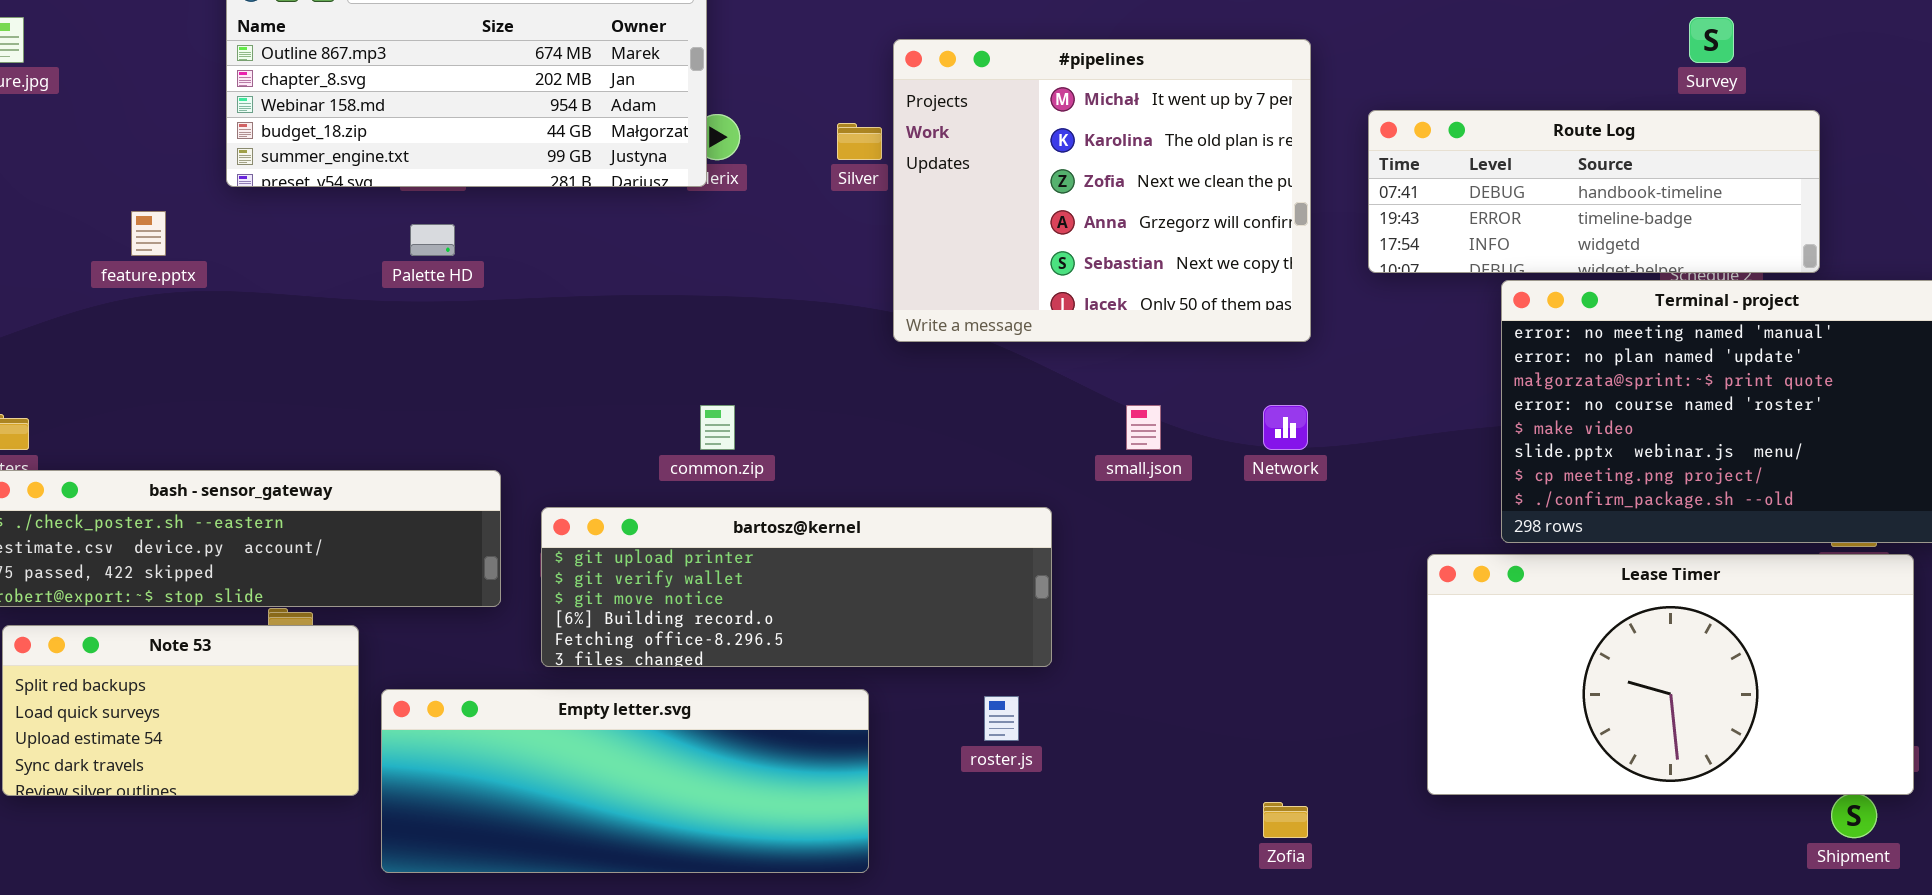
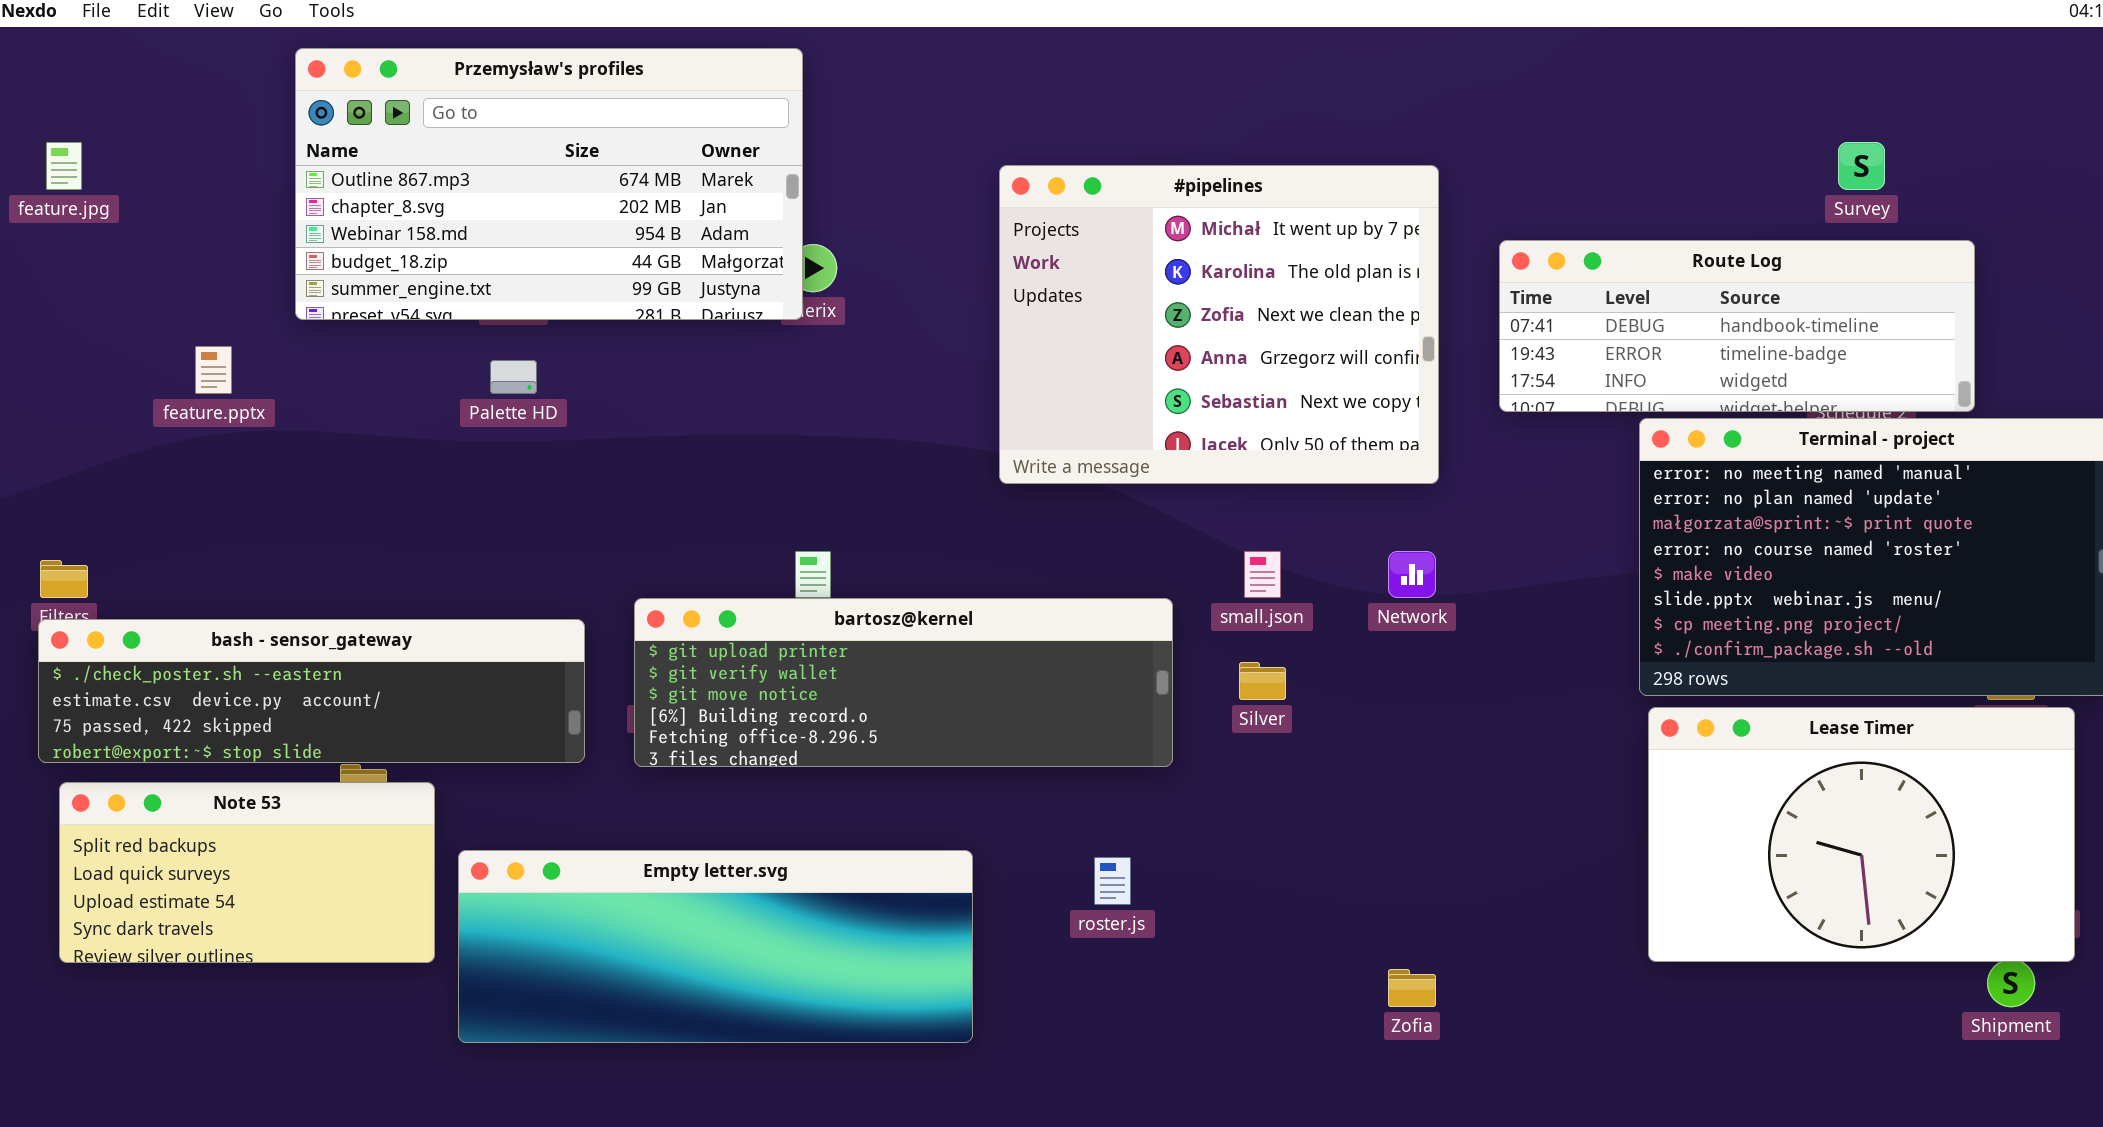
Silver: [837,123,882,160] -> [1239,662,1286,700], moved
bartosz@kernel: [541,507,1052,667] -> [634,598,1173,767], moved
Lease Timer: [1427,554,1914,795] -> [1648,707,2075,962], resized

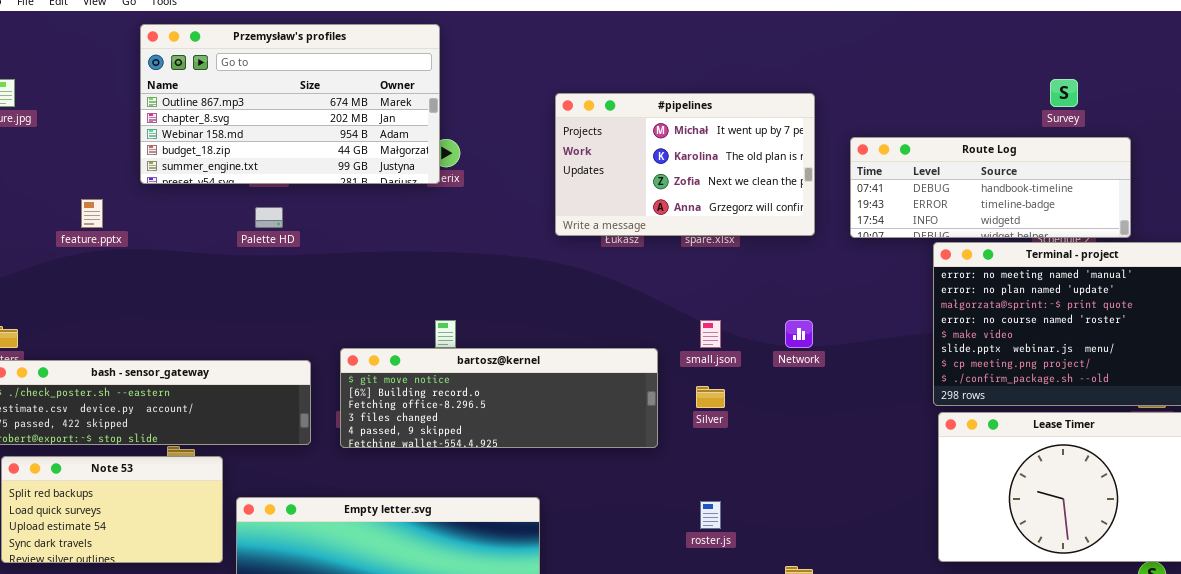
#pipelines: [999,165,1439,484] -> [555,93,815,236], resized
bartosz@kernel: [634,598,1173,767] -> [340,348,658,448], scrolled down 2 rows
roster.js: [1094,857,1131,905] -> [700,501,721,529], moved

